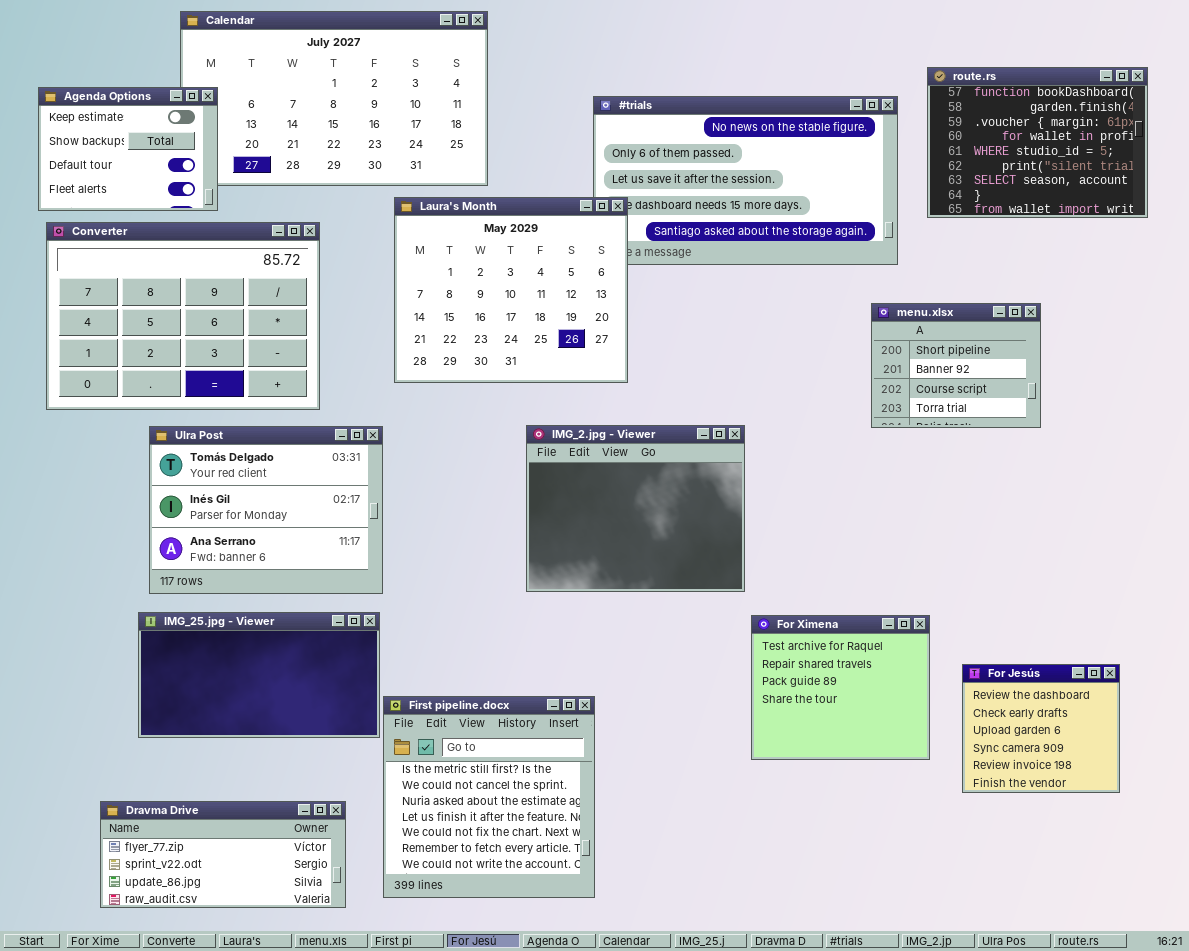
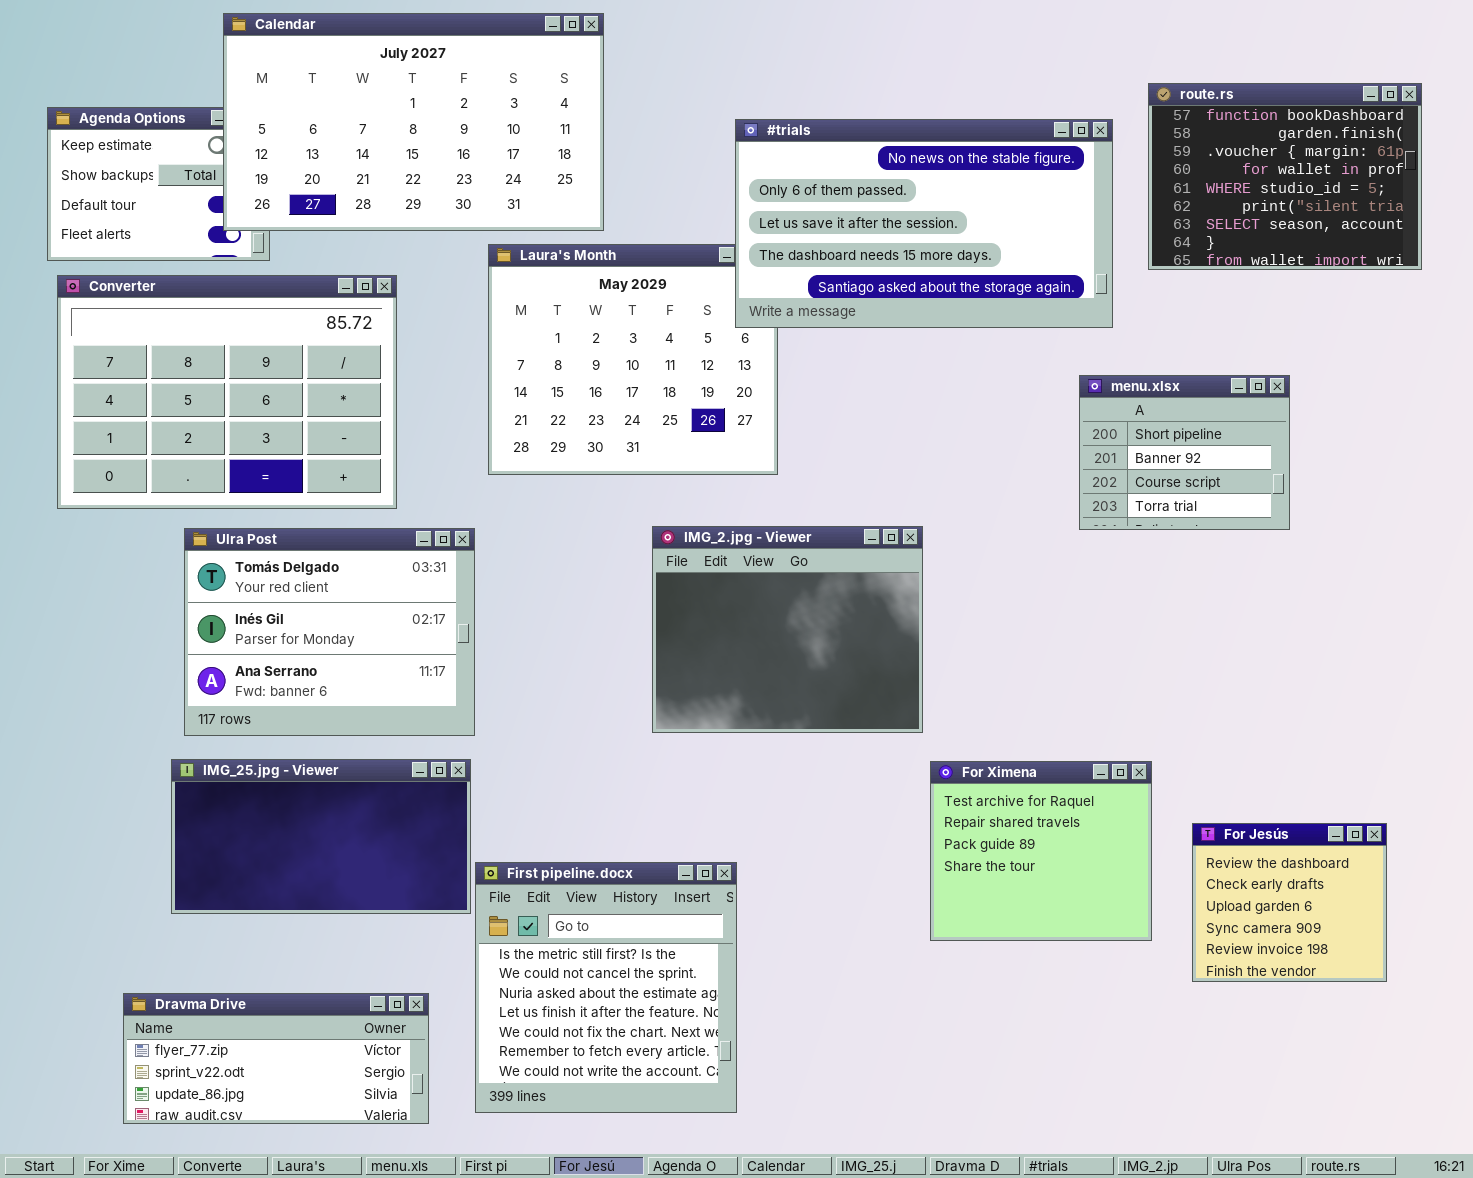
Calendar: [180,11,488,186] -> [223,13,604,231], raised
#trials: [593,96,898,265] -> [735,119,1113,328], raised

